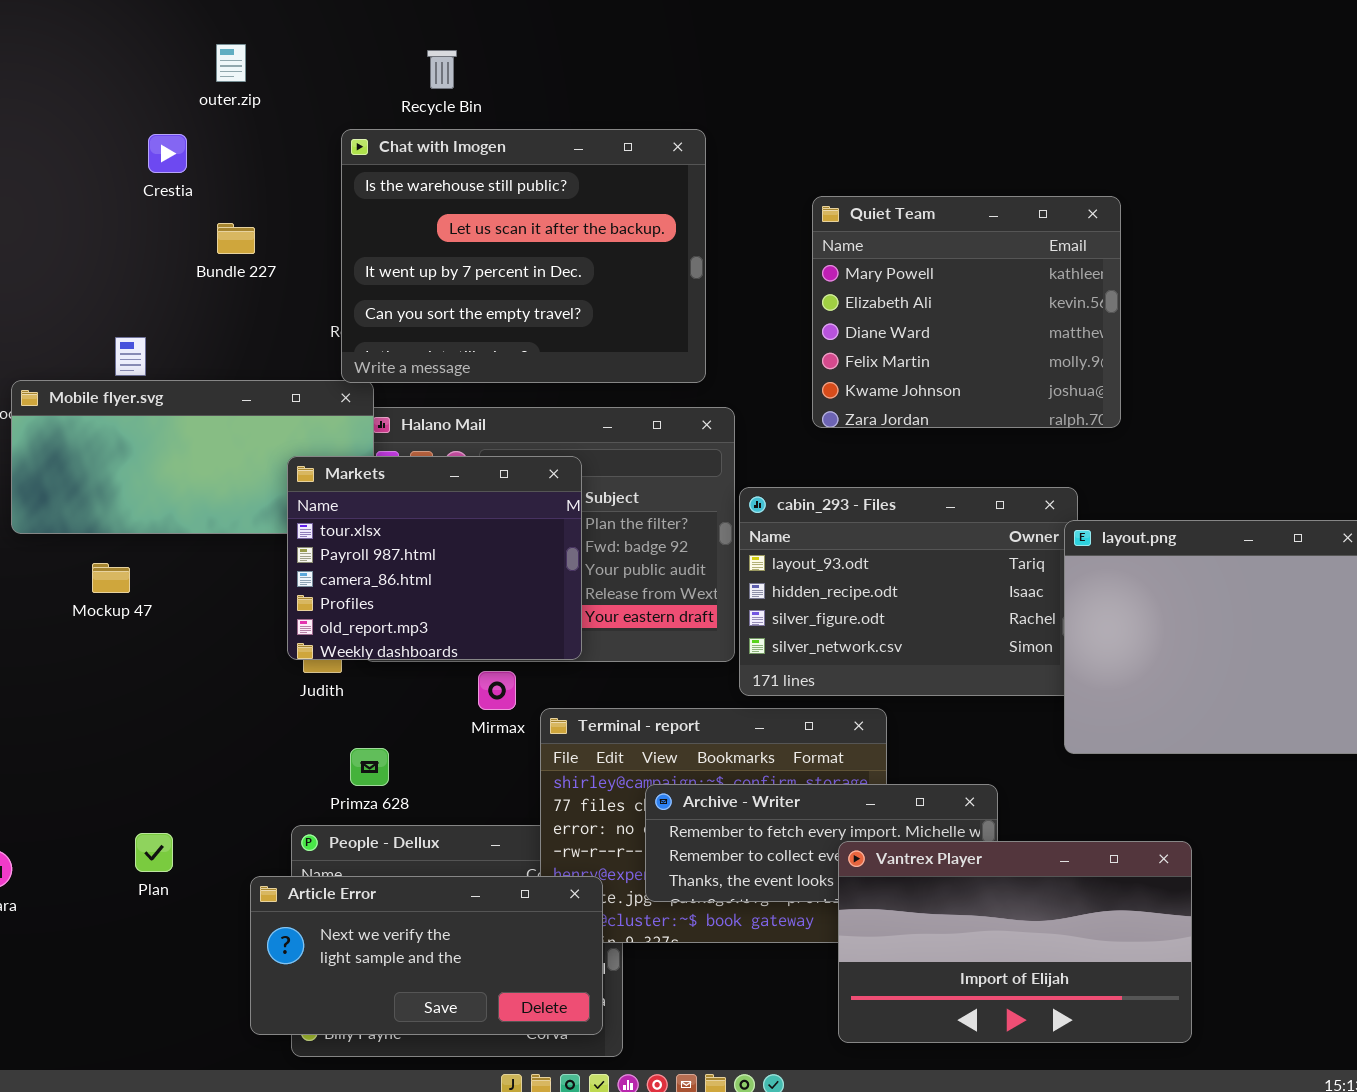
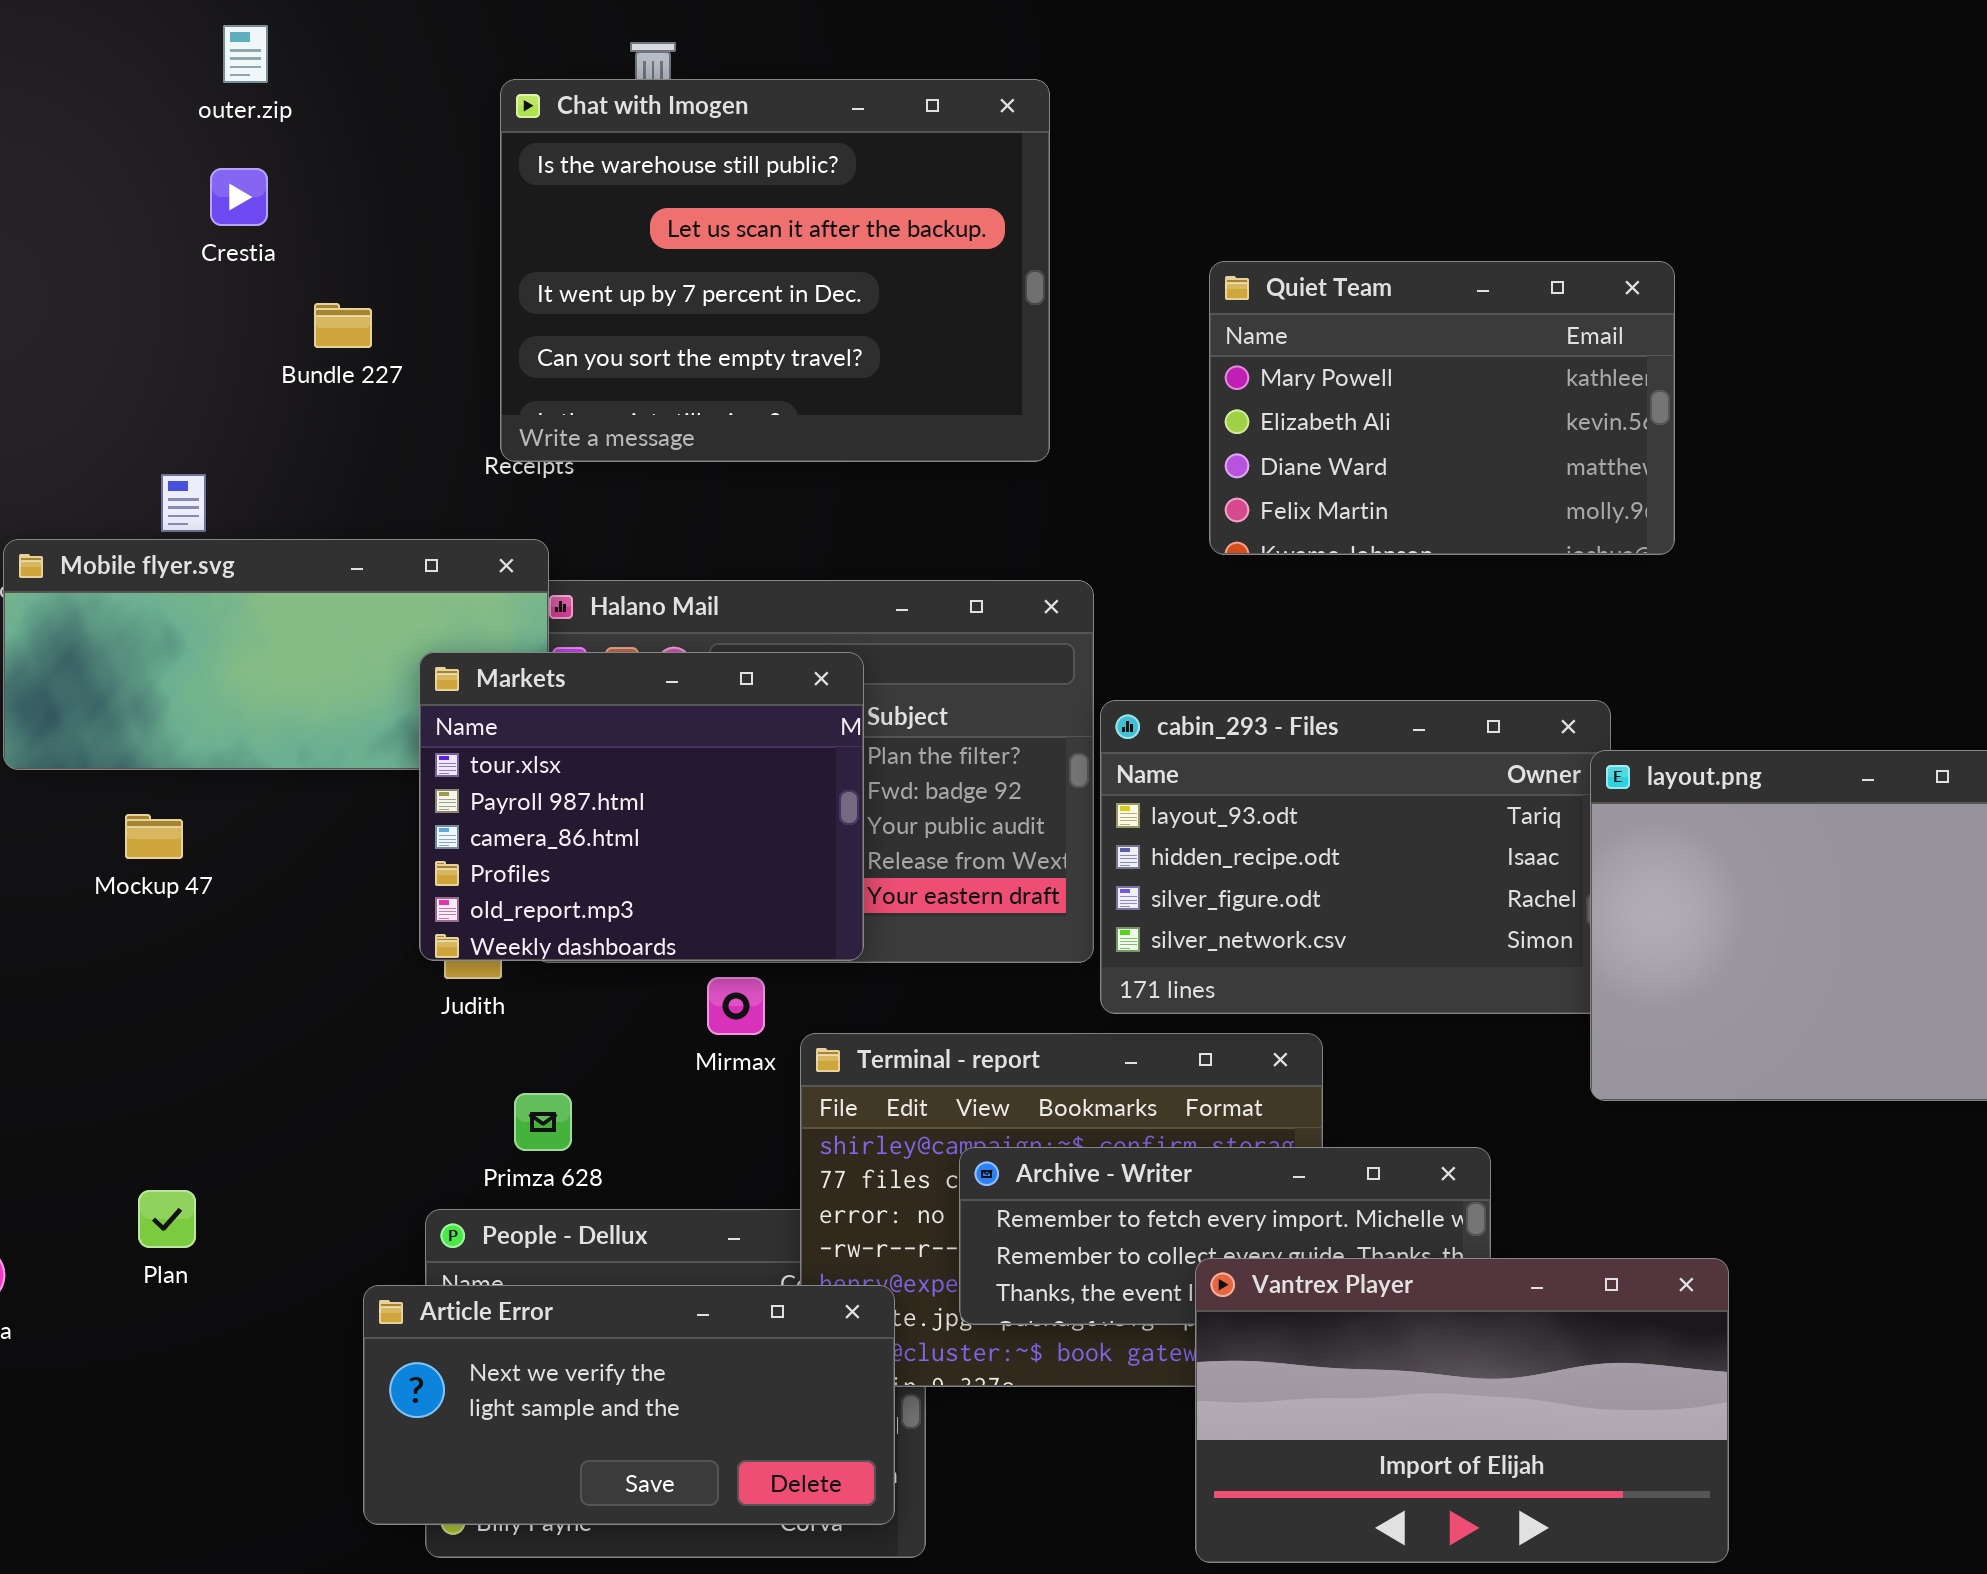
outer.zip: [216,44,246,82] -> [223,25,268,83], moved
Chat with Imogen: [341,129,706,383] -> [500,79,1050,462], moved
Quiet Team: [812,196,1121,428] -> [1209,261,1675,555], resized
Plan: [135,833,173,872] -> [138,1190,196,1248], moved
Vantrex Player: [838,841,1192,1043] -> [1195,1258,1729,1563], moved

